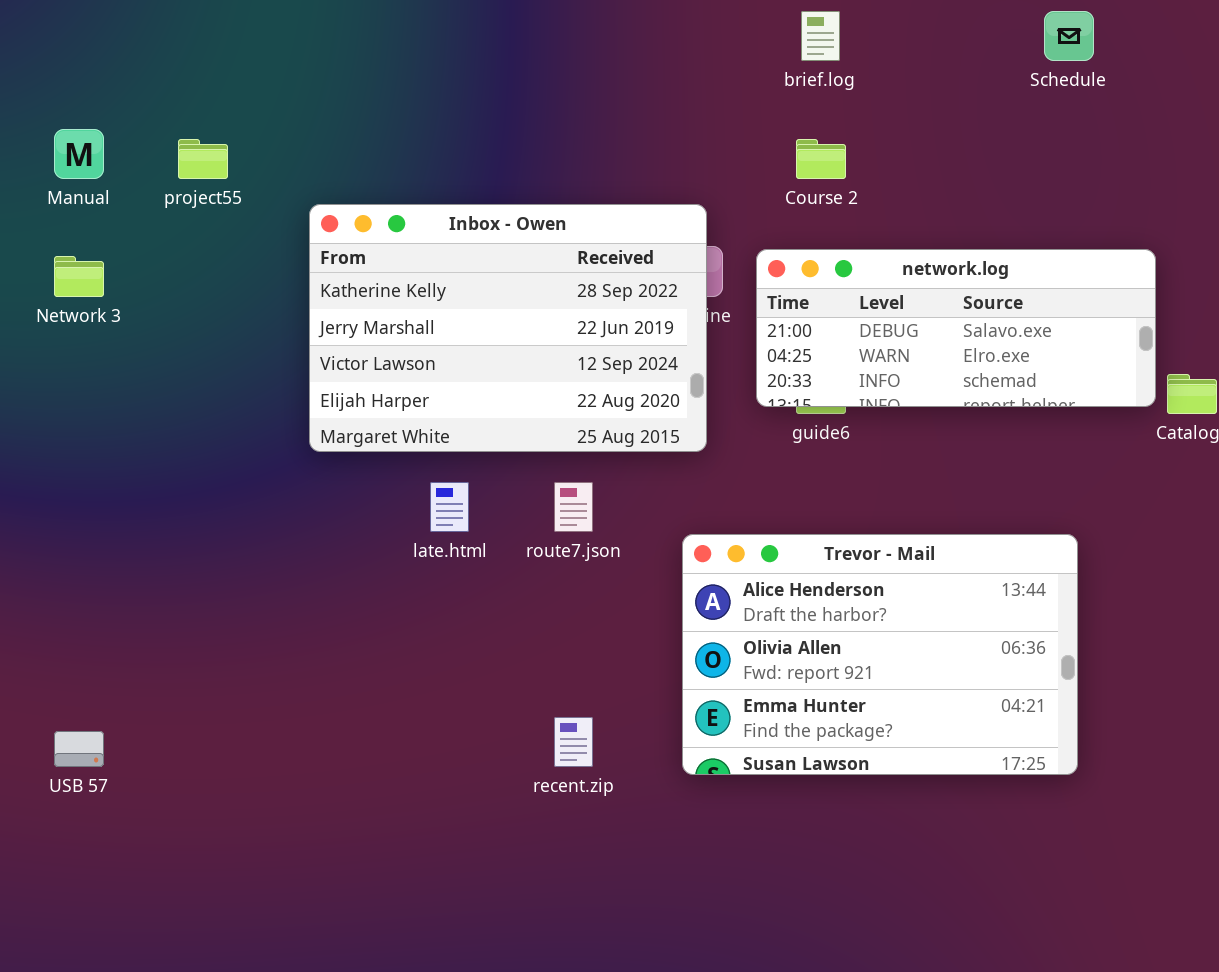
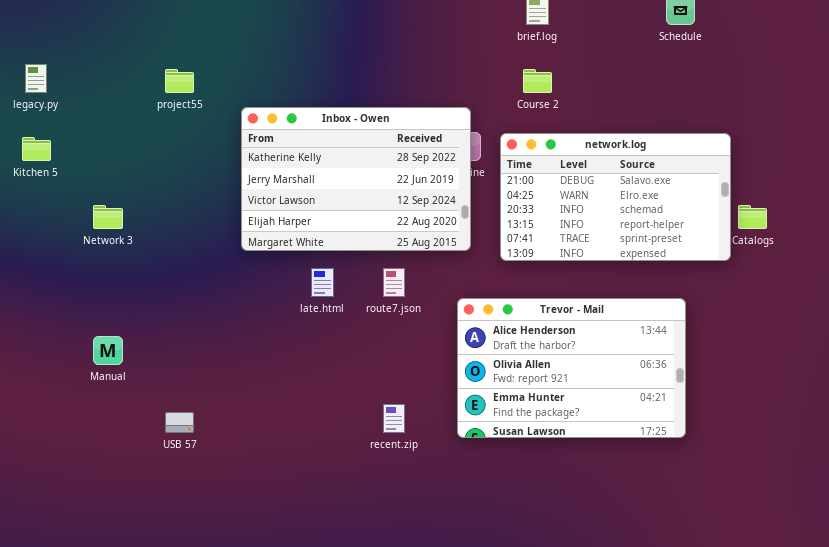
Manual: [54,129,104,179] -> [93,336,123,365], moved
network.log: [756,249,1156,407] -> [500,133,731,261], resized
Network 3: [54,256,104,297] -> [93,205,123,229], moved
USB 57: [54,731,104,767] -> [165,412,194,433], moved

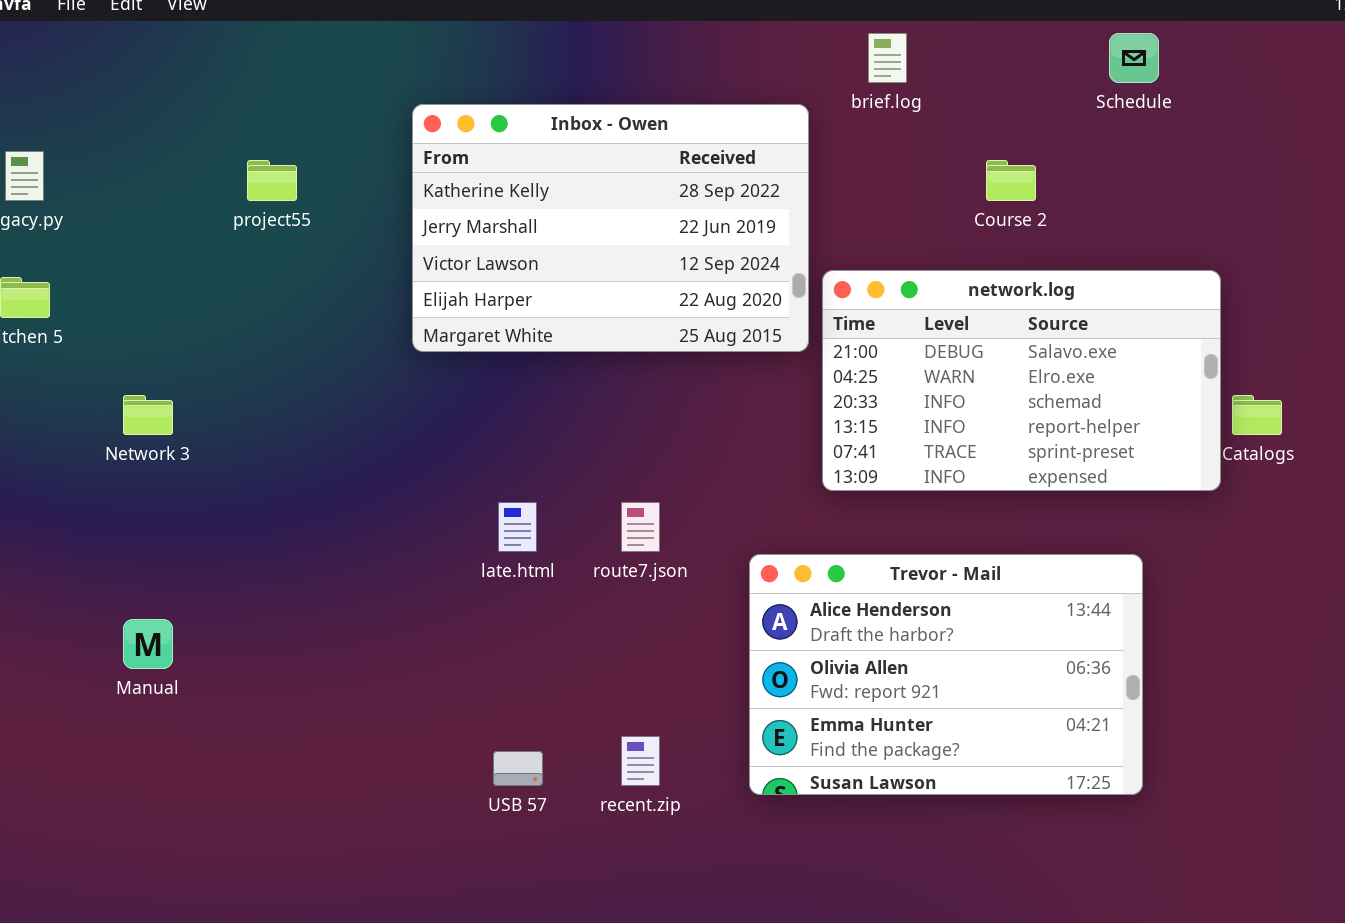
Course 2: [523,69,552,93] -> [986,160,1036,201], moved
Inbox - Owen: [241,107,471,251] -> [412,104,809,352], moved
USB 57: [165,412,194,433] -> [493,751,543,786], moved

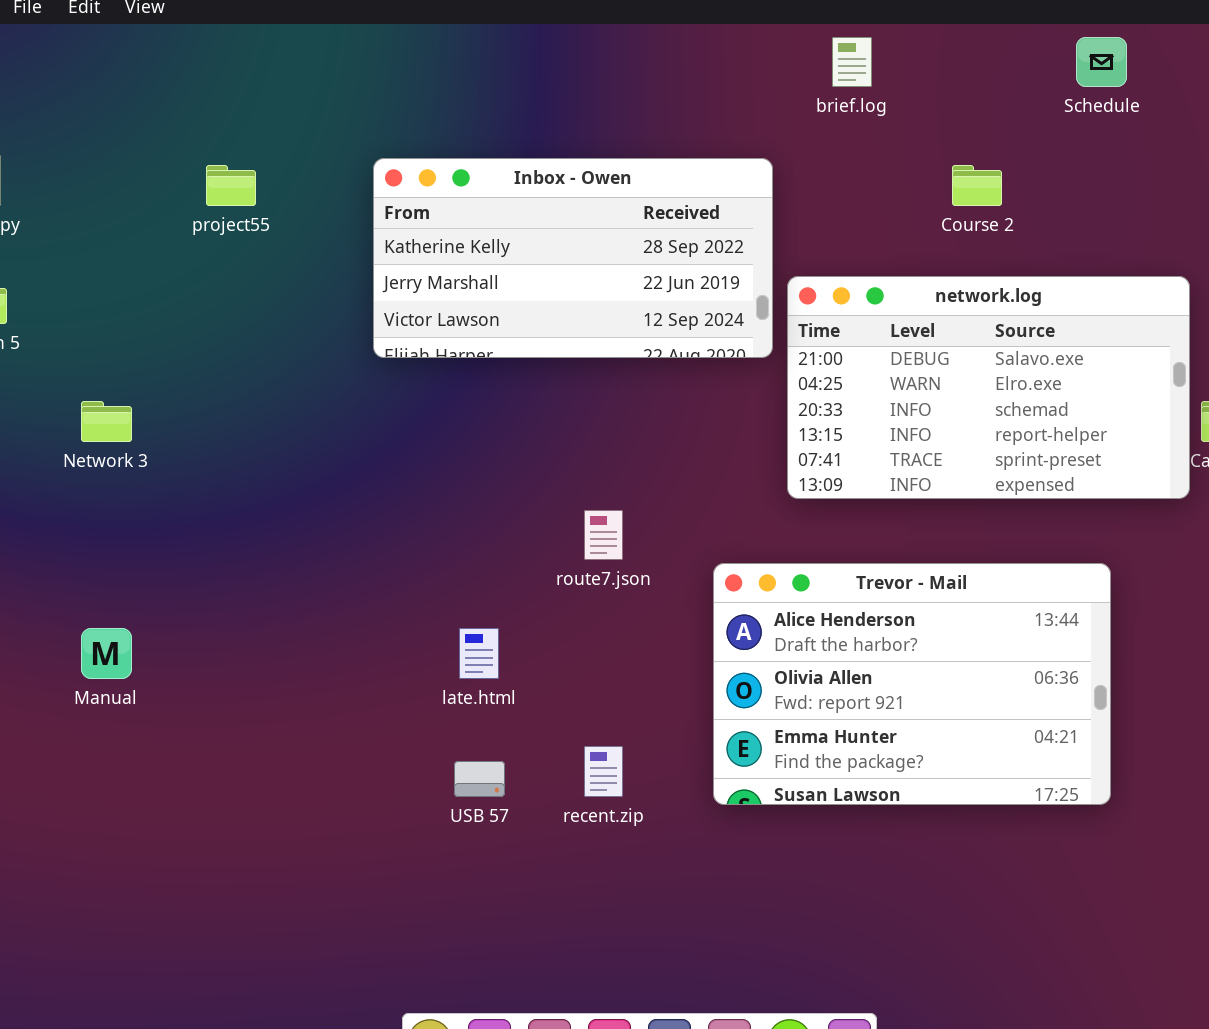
Inbox - Owen: [412,104,809,352] -> [373,158,773,358], resized
late.html: [498,502,537,552] -> [459,628,499,679], moved

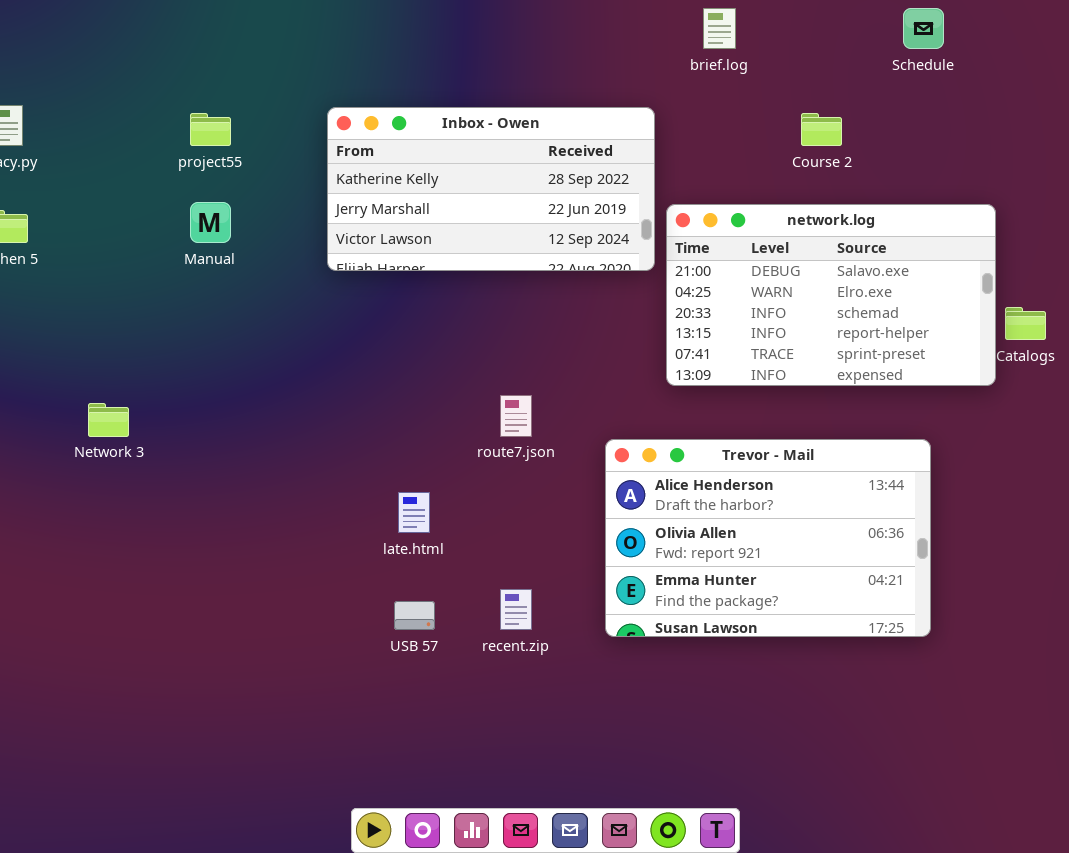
Network 3: [81,401,132,442] -> [88,403,129,437], moved
Manual: [81,628,132,679] -> [190,202,231,243], moved

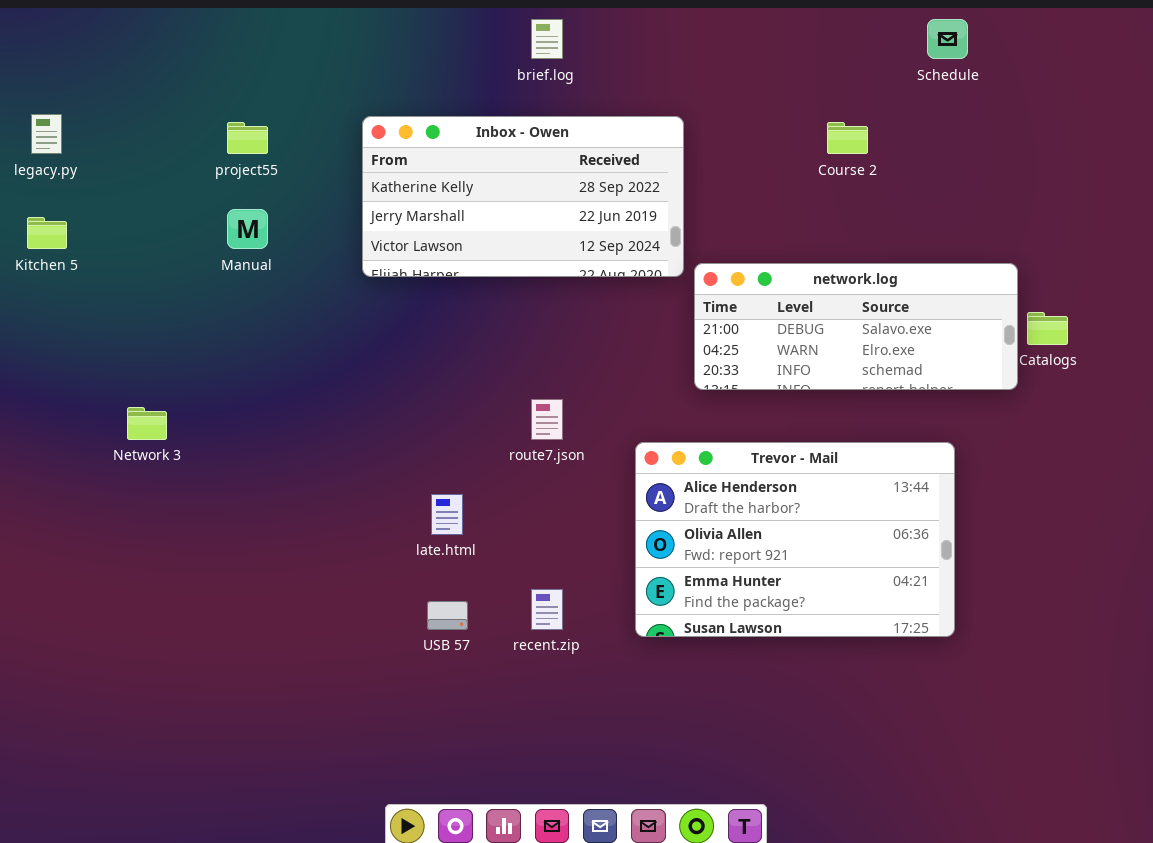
brief.log: [703,8,736,49] -> [531,19,563,59], moved
network.log: [666,204,996,386] -> [694,263,1018,390], resized

